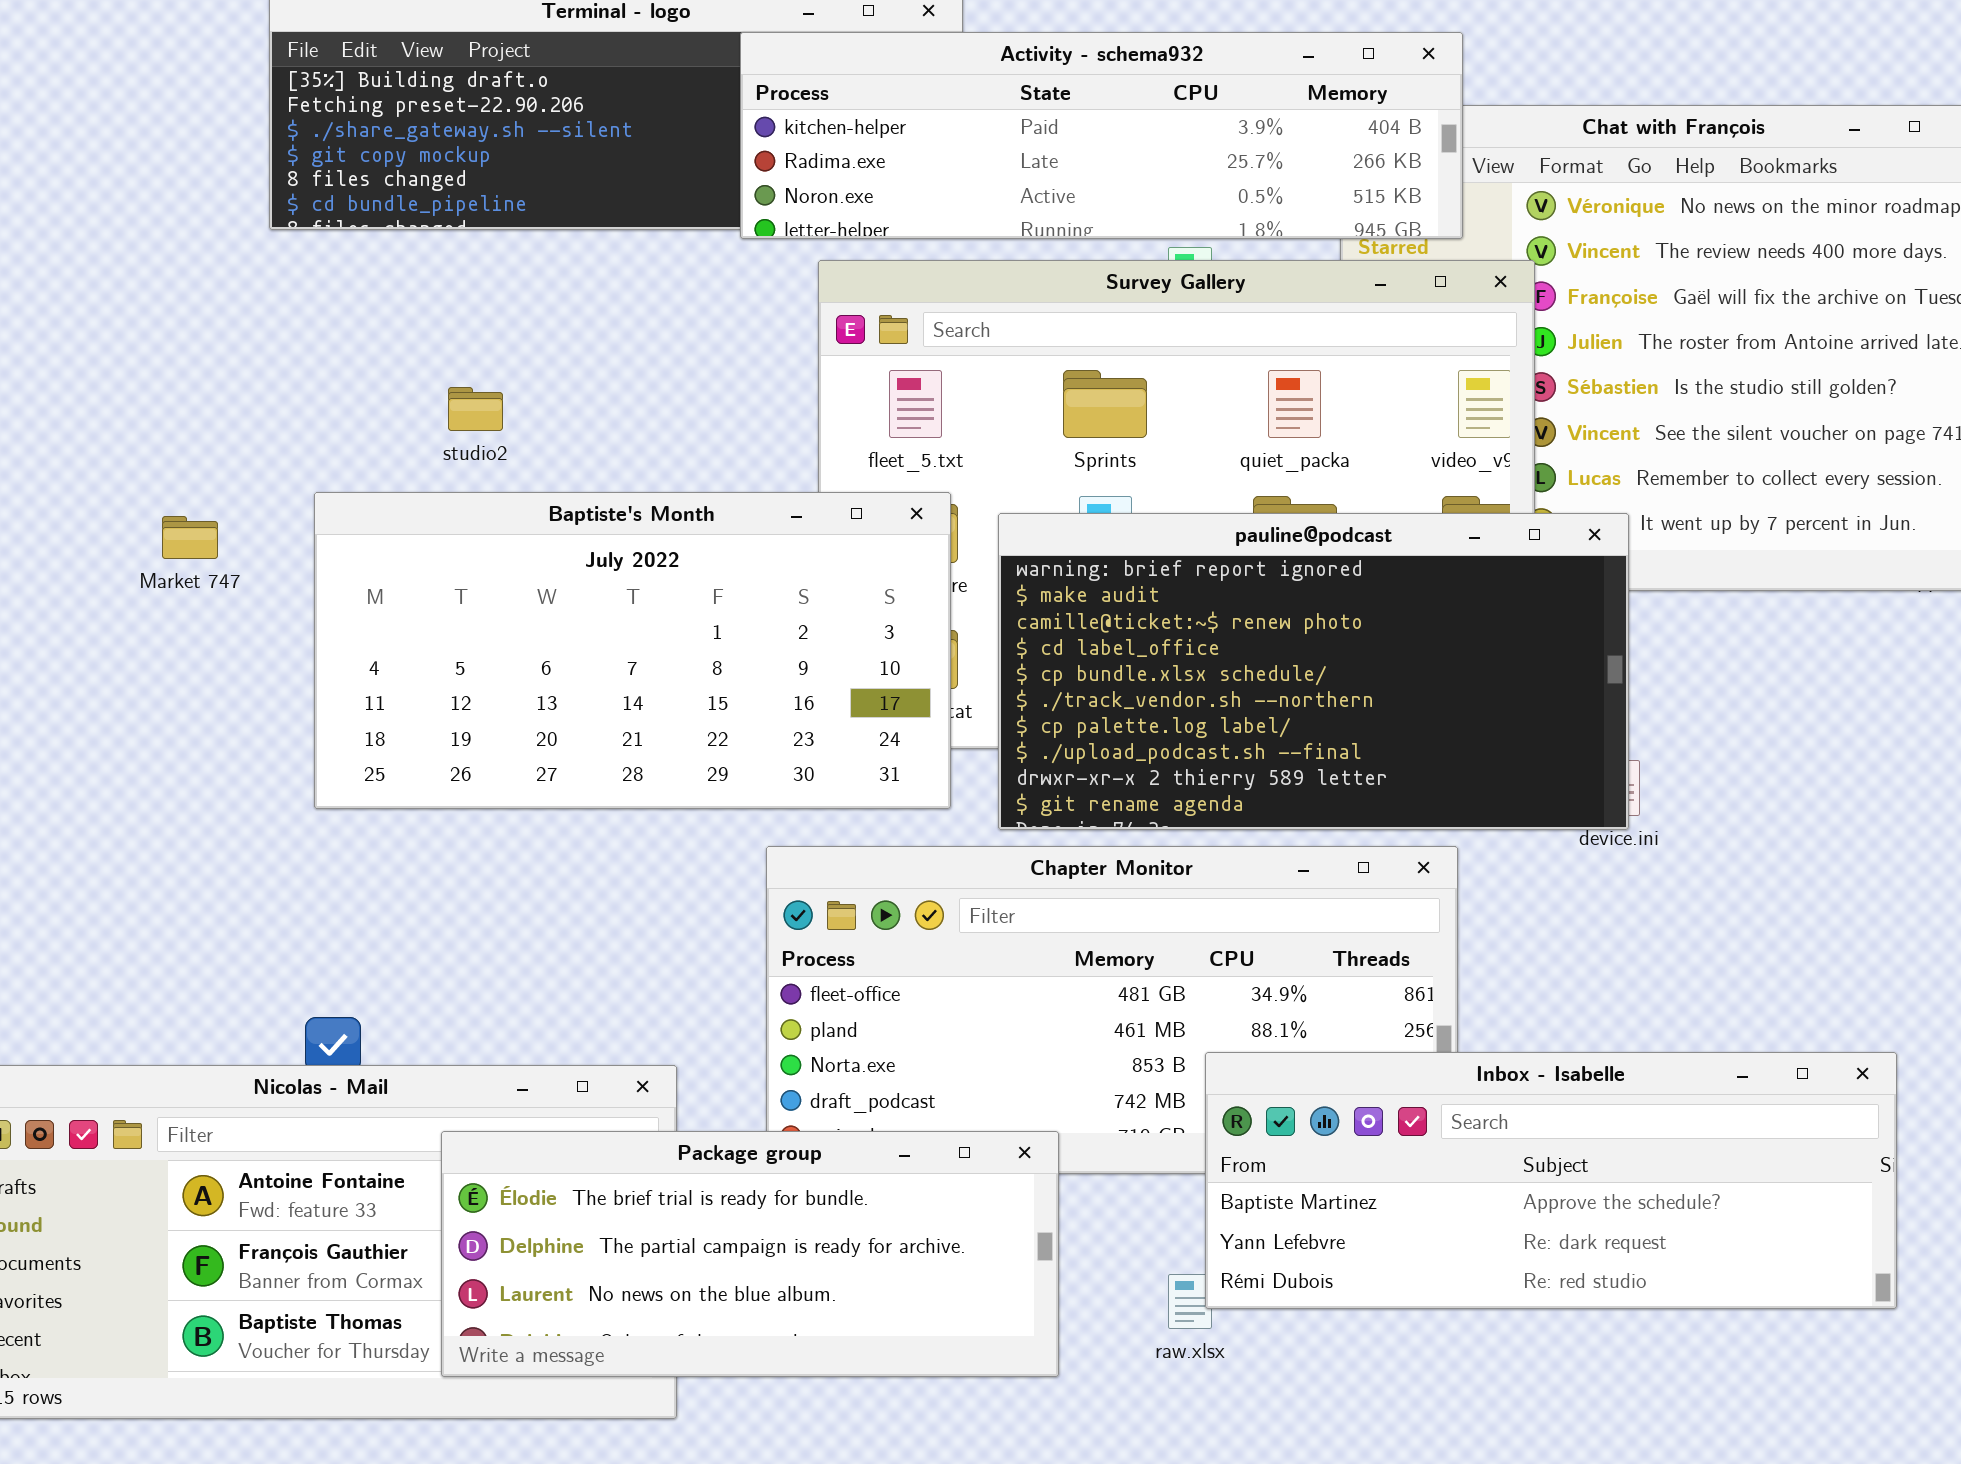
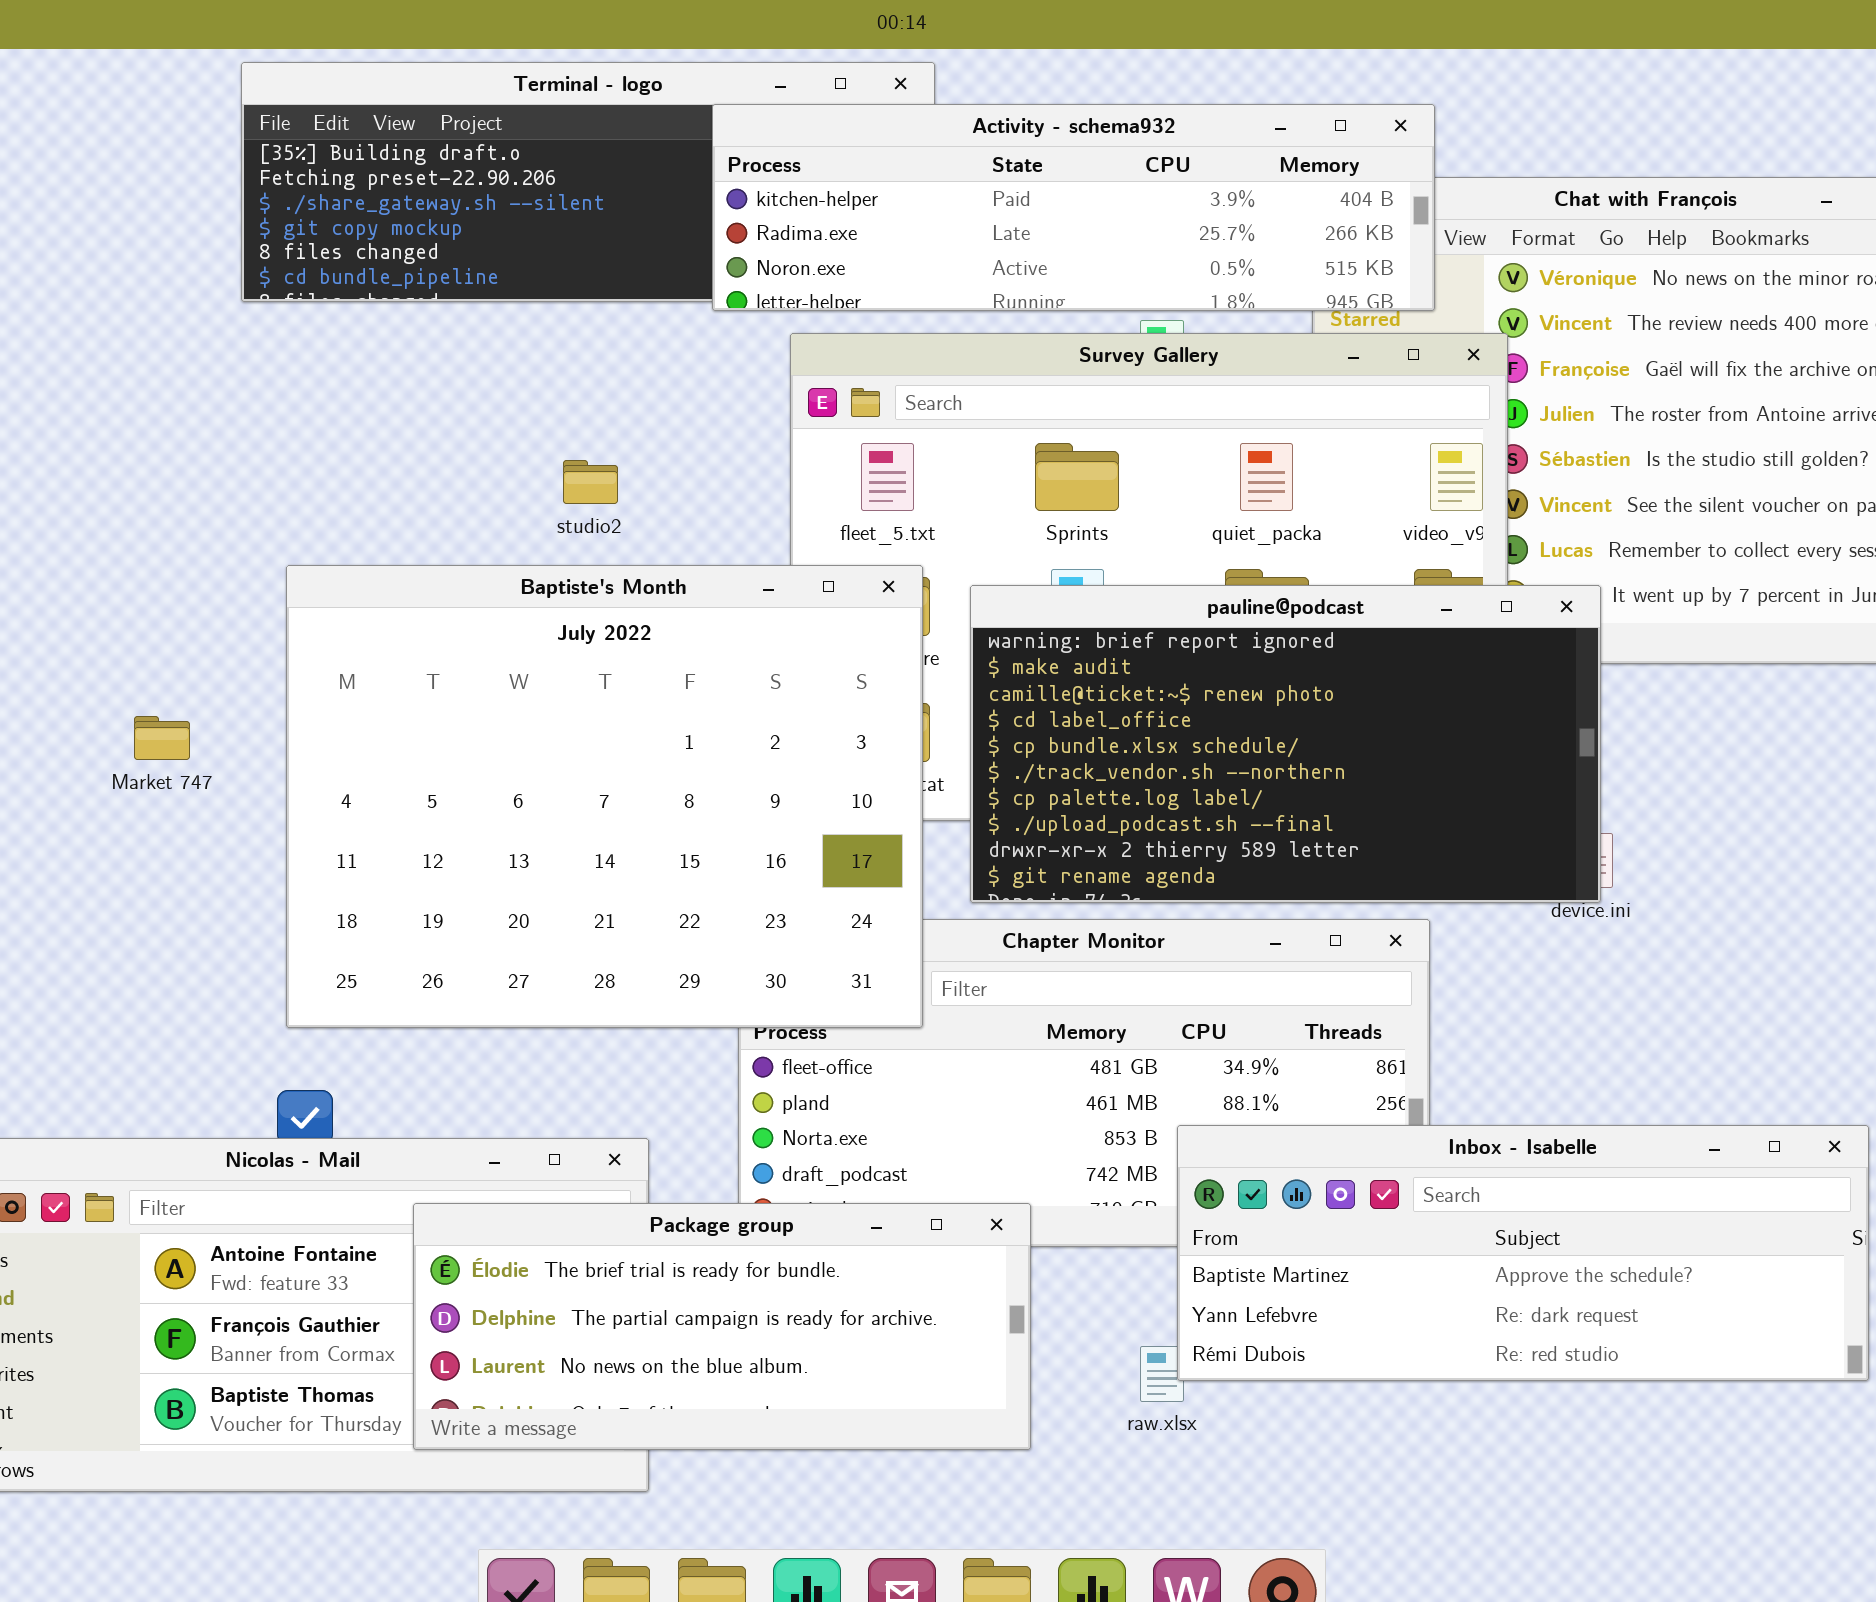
studio2: [448,387,503,431] -> [563,460,618,504], moved
Baptiste's Month: [314,492,951,809] -> [286,565,923,1028], resized
Market 747: [162,516,218,559] -> [134,716,190,760], moved

